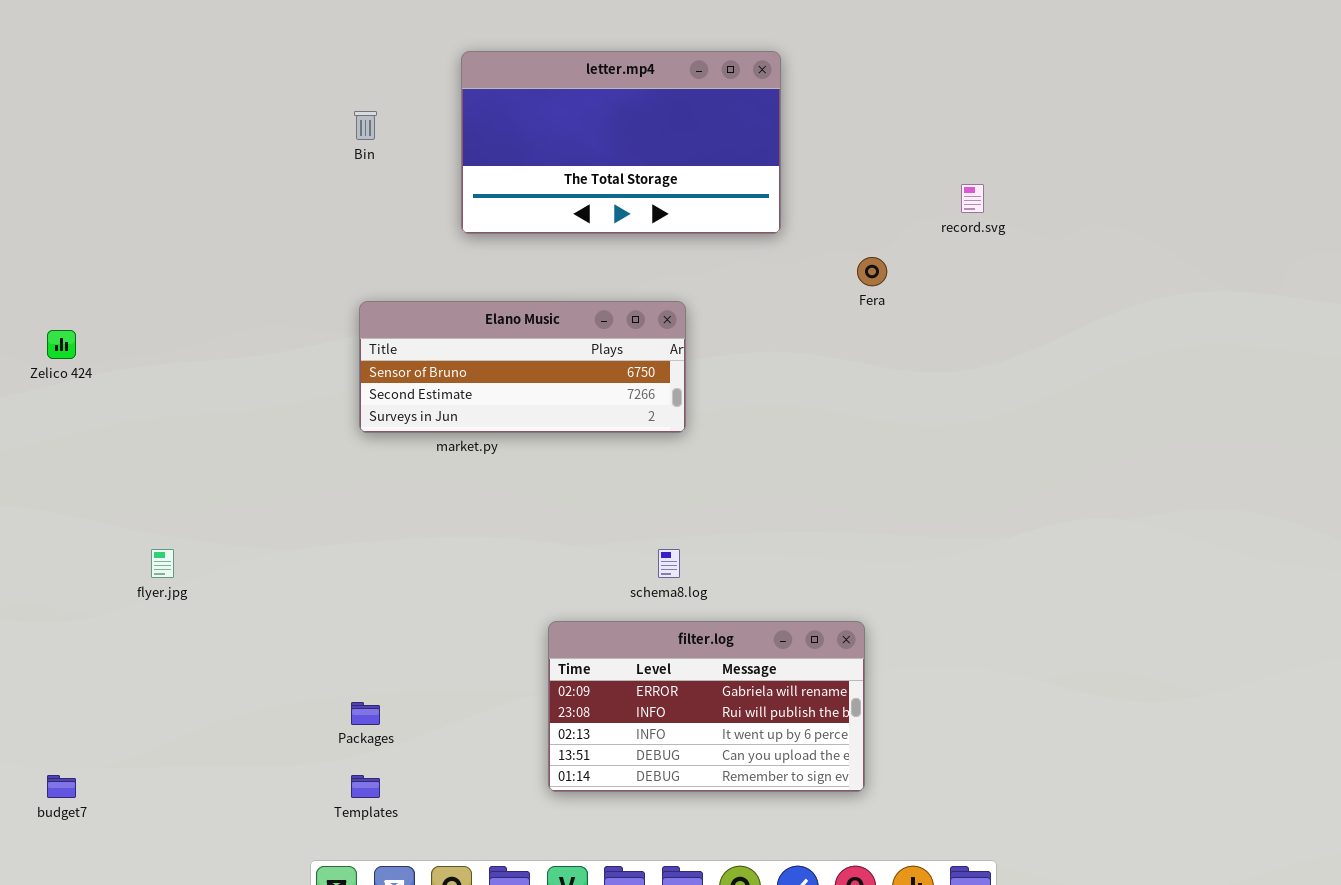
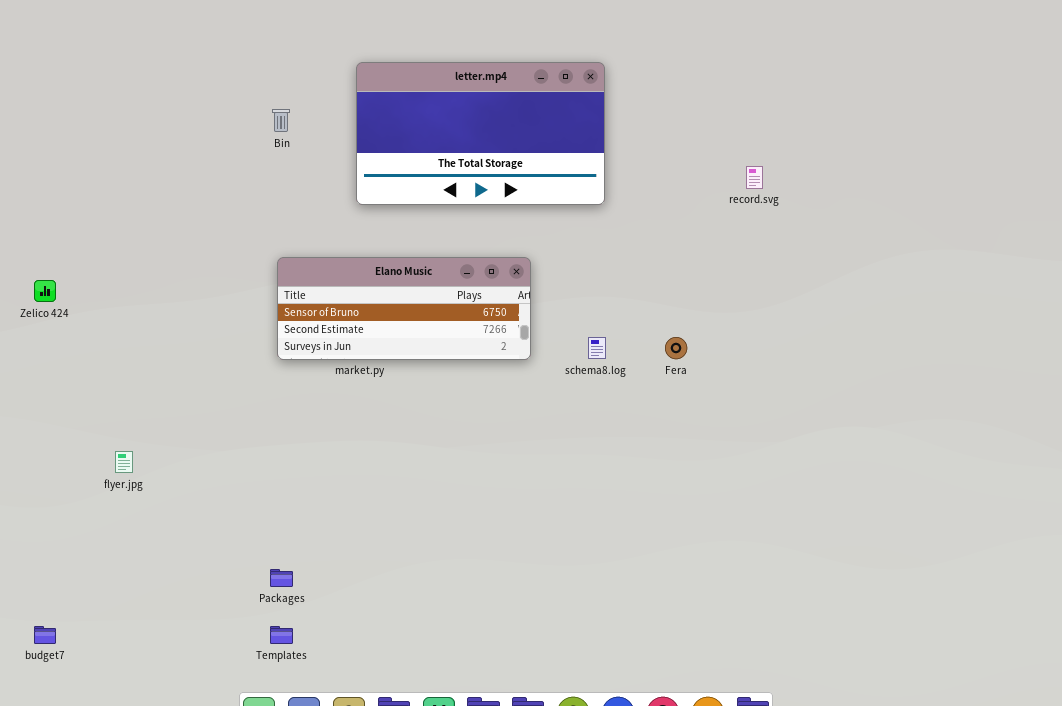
Fera: [857,257,887,286] -> [665,337,687,359], moved
schema8.log: [658,549,680,578] -> [588,337,606,359], moved
filter.log: [548,621,865,792] -> none, closed

